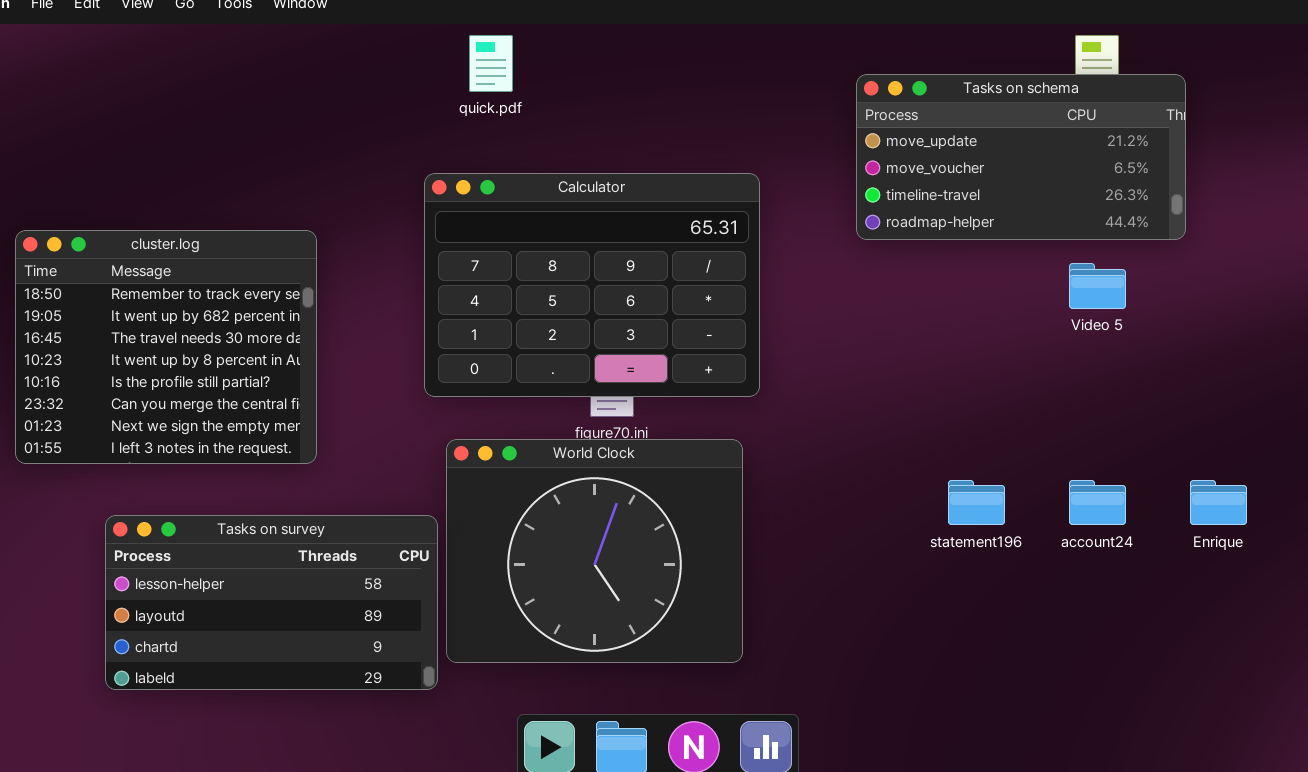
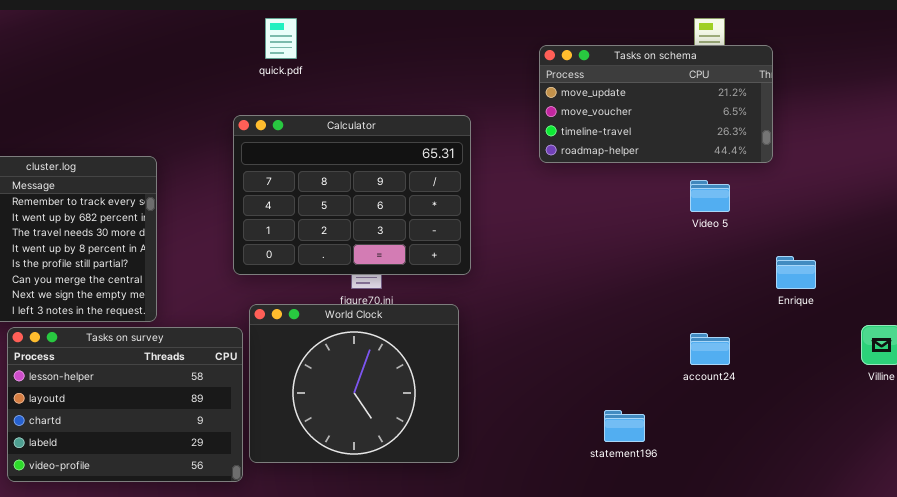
statement196: [948,480,1005,525] -> [604,410,645,442], moved
Enrique: [1190,480,1247,525] -> [776,256,816,289], moved
Tasks on survey: [105,515,438,690] -> [7,327,243,482], resized

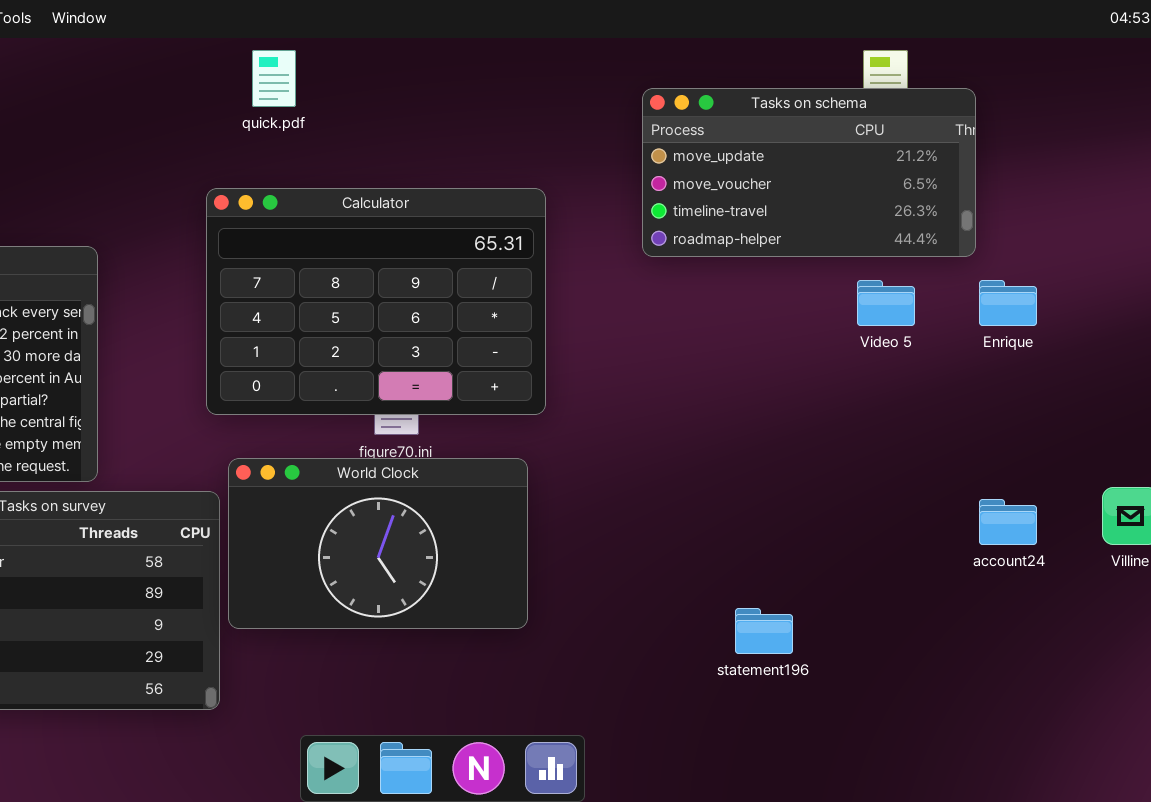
Enrique: [776,256,816,289] -> [979,280,1037,326], moved
World Clock: [249,304,459,463] -> [228,458,528,629], resized
account24: [690,333,730,365] -> [979,499,1037,545], moved

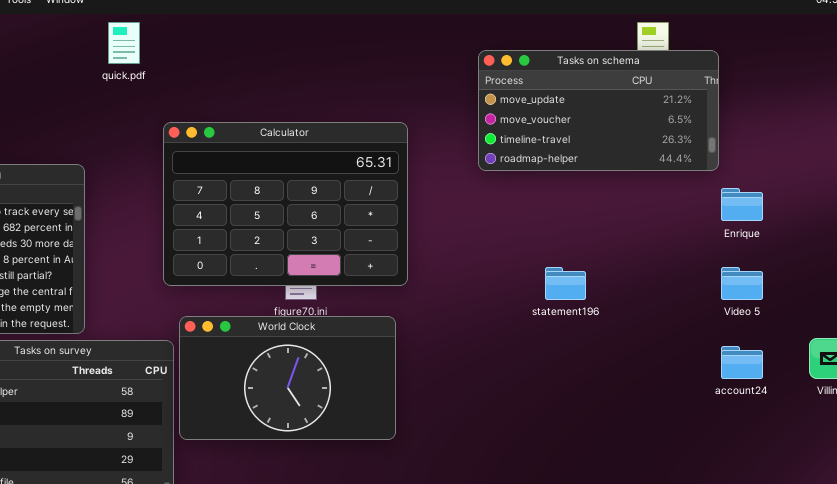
quick.pdf: [252,50,296,107] -> [108,22,140,64], moved
Video 5: [857,280,915,326] -> [721,267,763,300], moved
statement196: [735,608,793,654] -> [545,267,586,300], moved

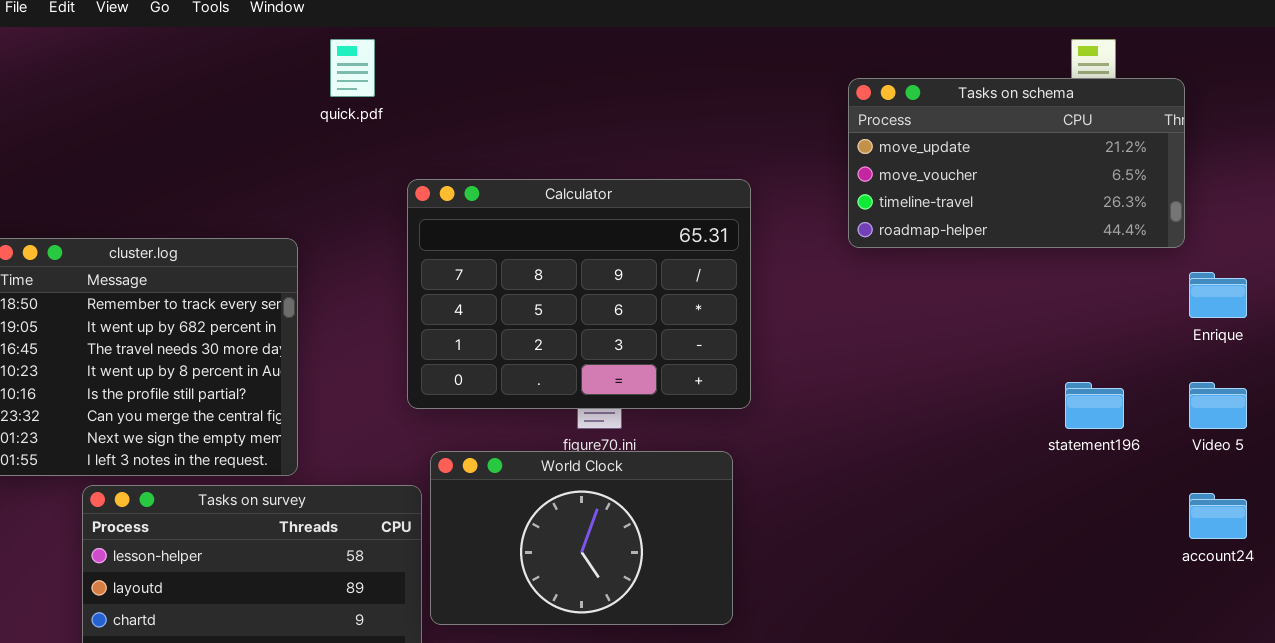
statement196: [545,267,586,300] -> [1065,382,1124,429], moved

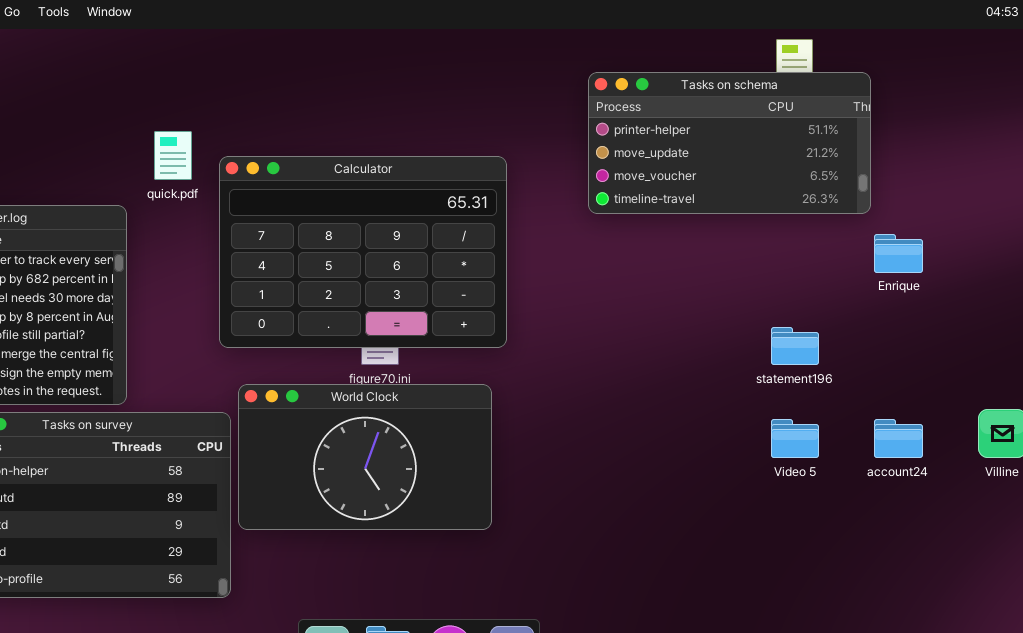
quick.pdf: [330,39,375,97] -> [154,131,192,180], moved
Tasks on schema: [848,78,1185,248] -> [588,72,871,214], scrolled up 1 row
Video 5: [1189,382,1247,429] -> [771,419,819,458], moved

